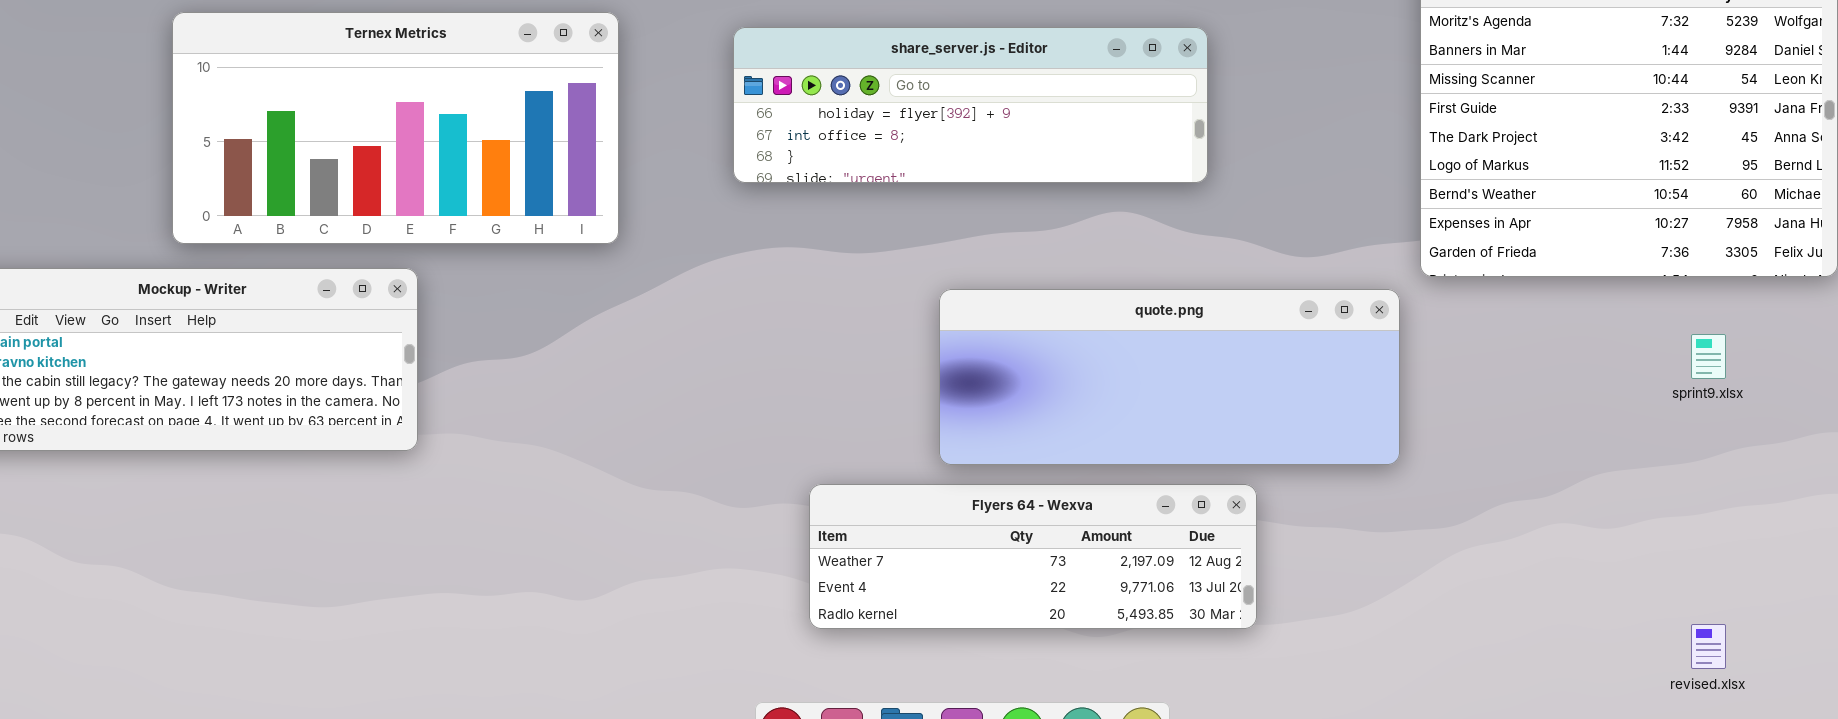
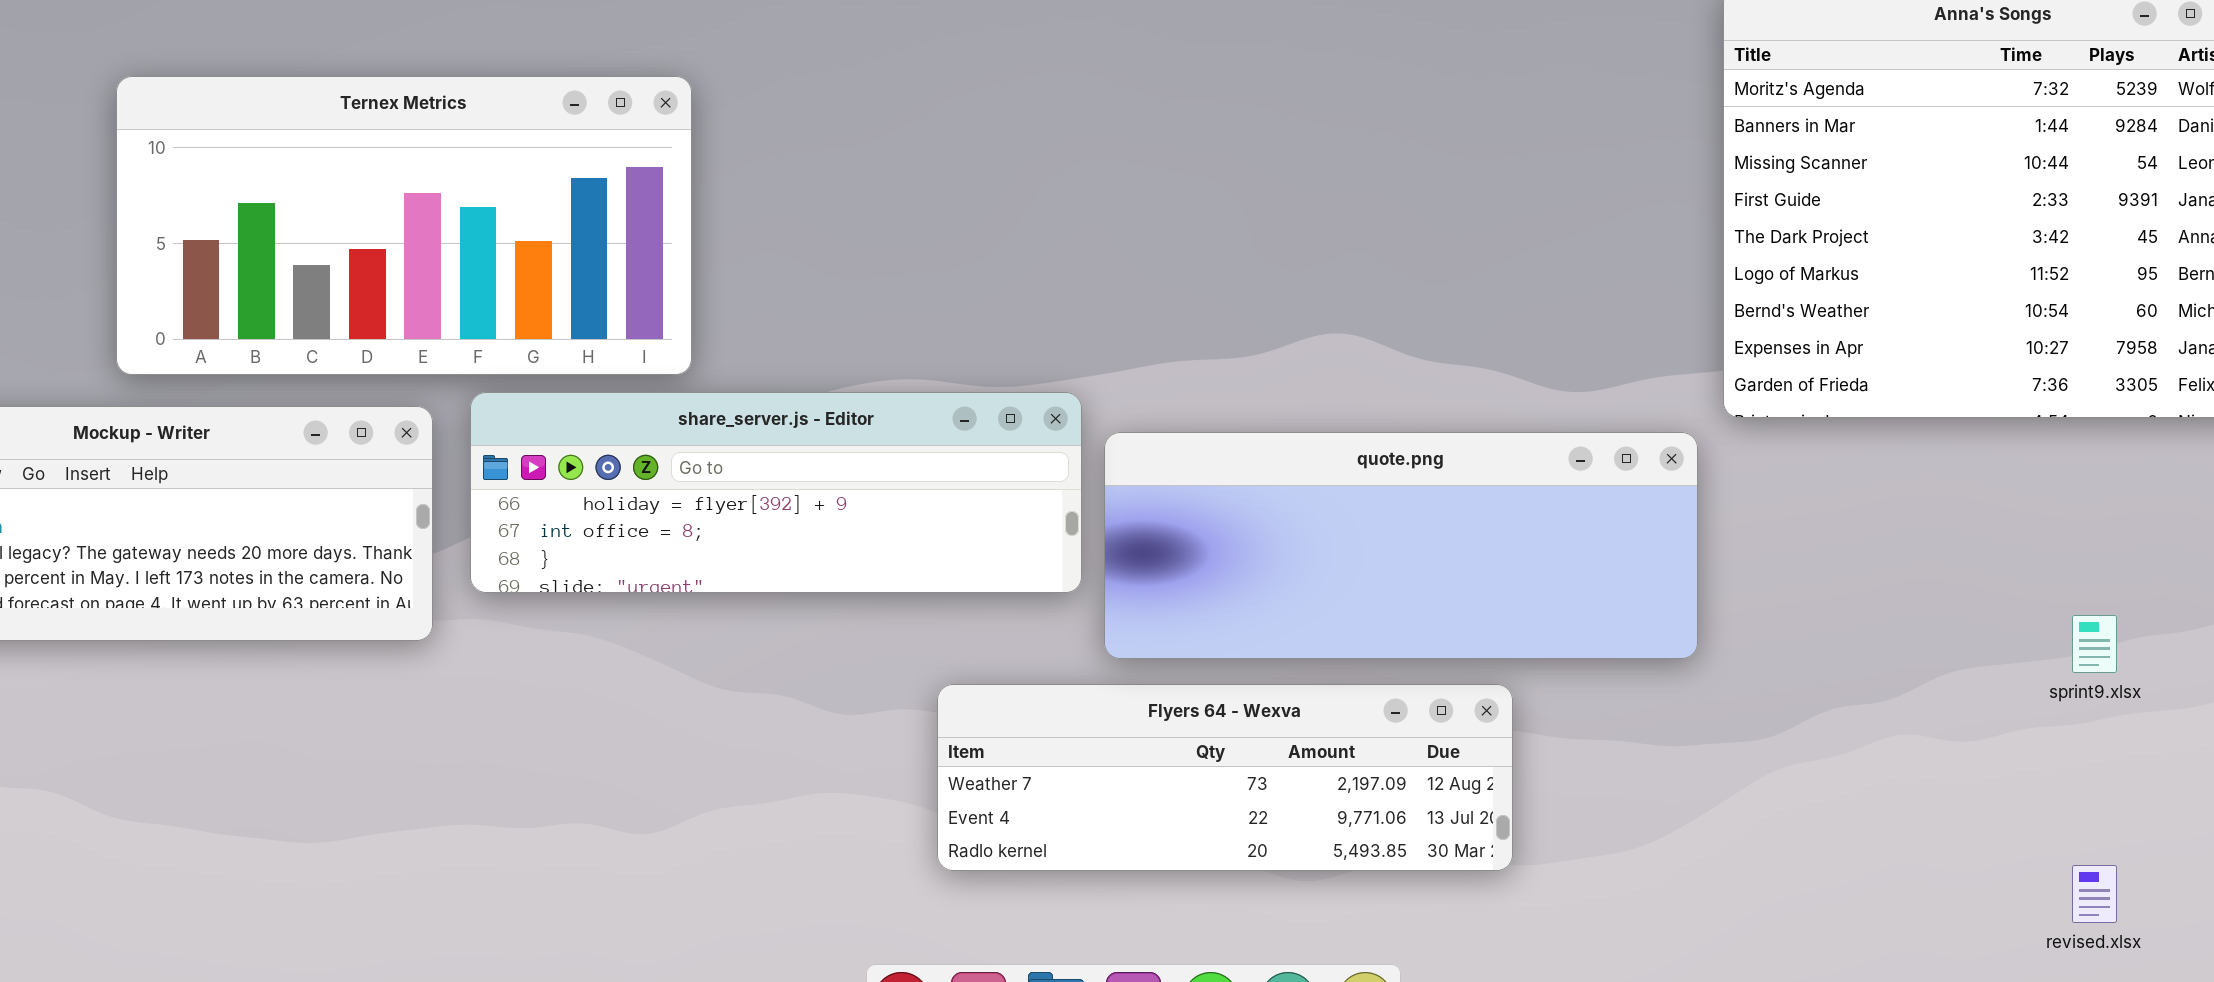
share_server.js - Editor: [733,27,1208,183] -> [470,392,1082,593], moved
sprint9.xlsx: [1691,334,1726,379] -> [2072,615,2117,673], moved

